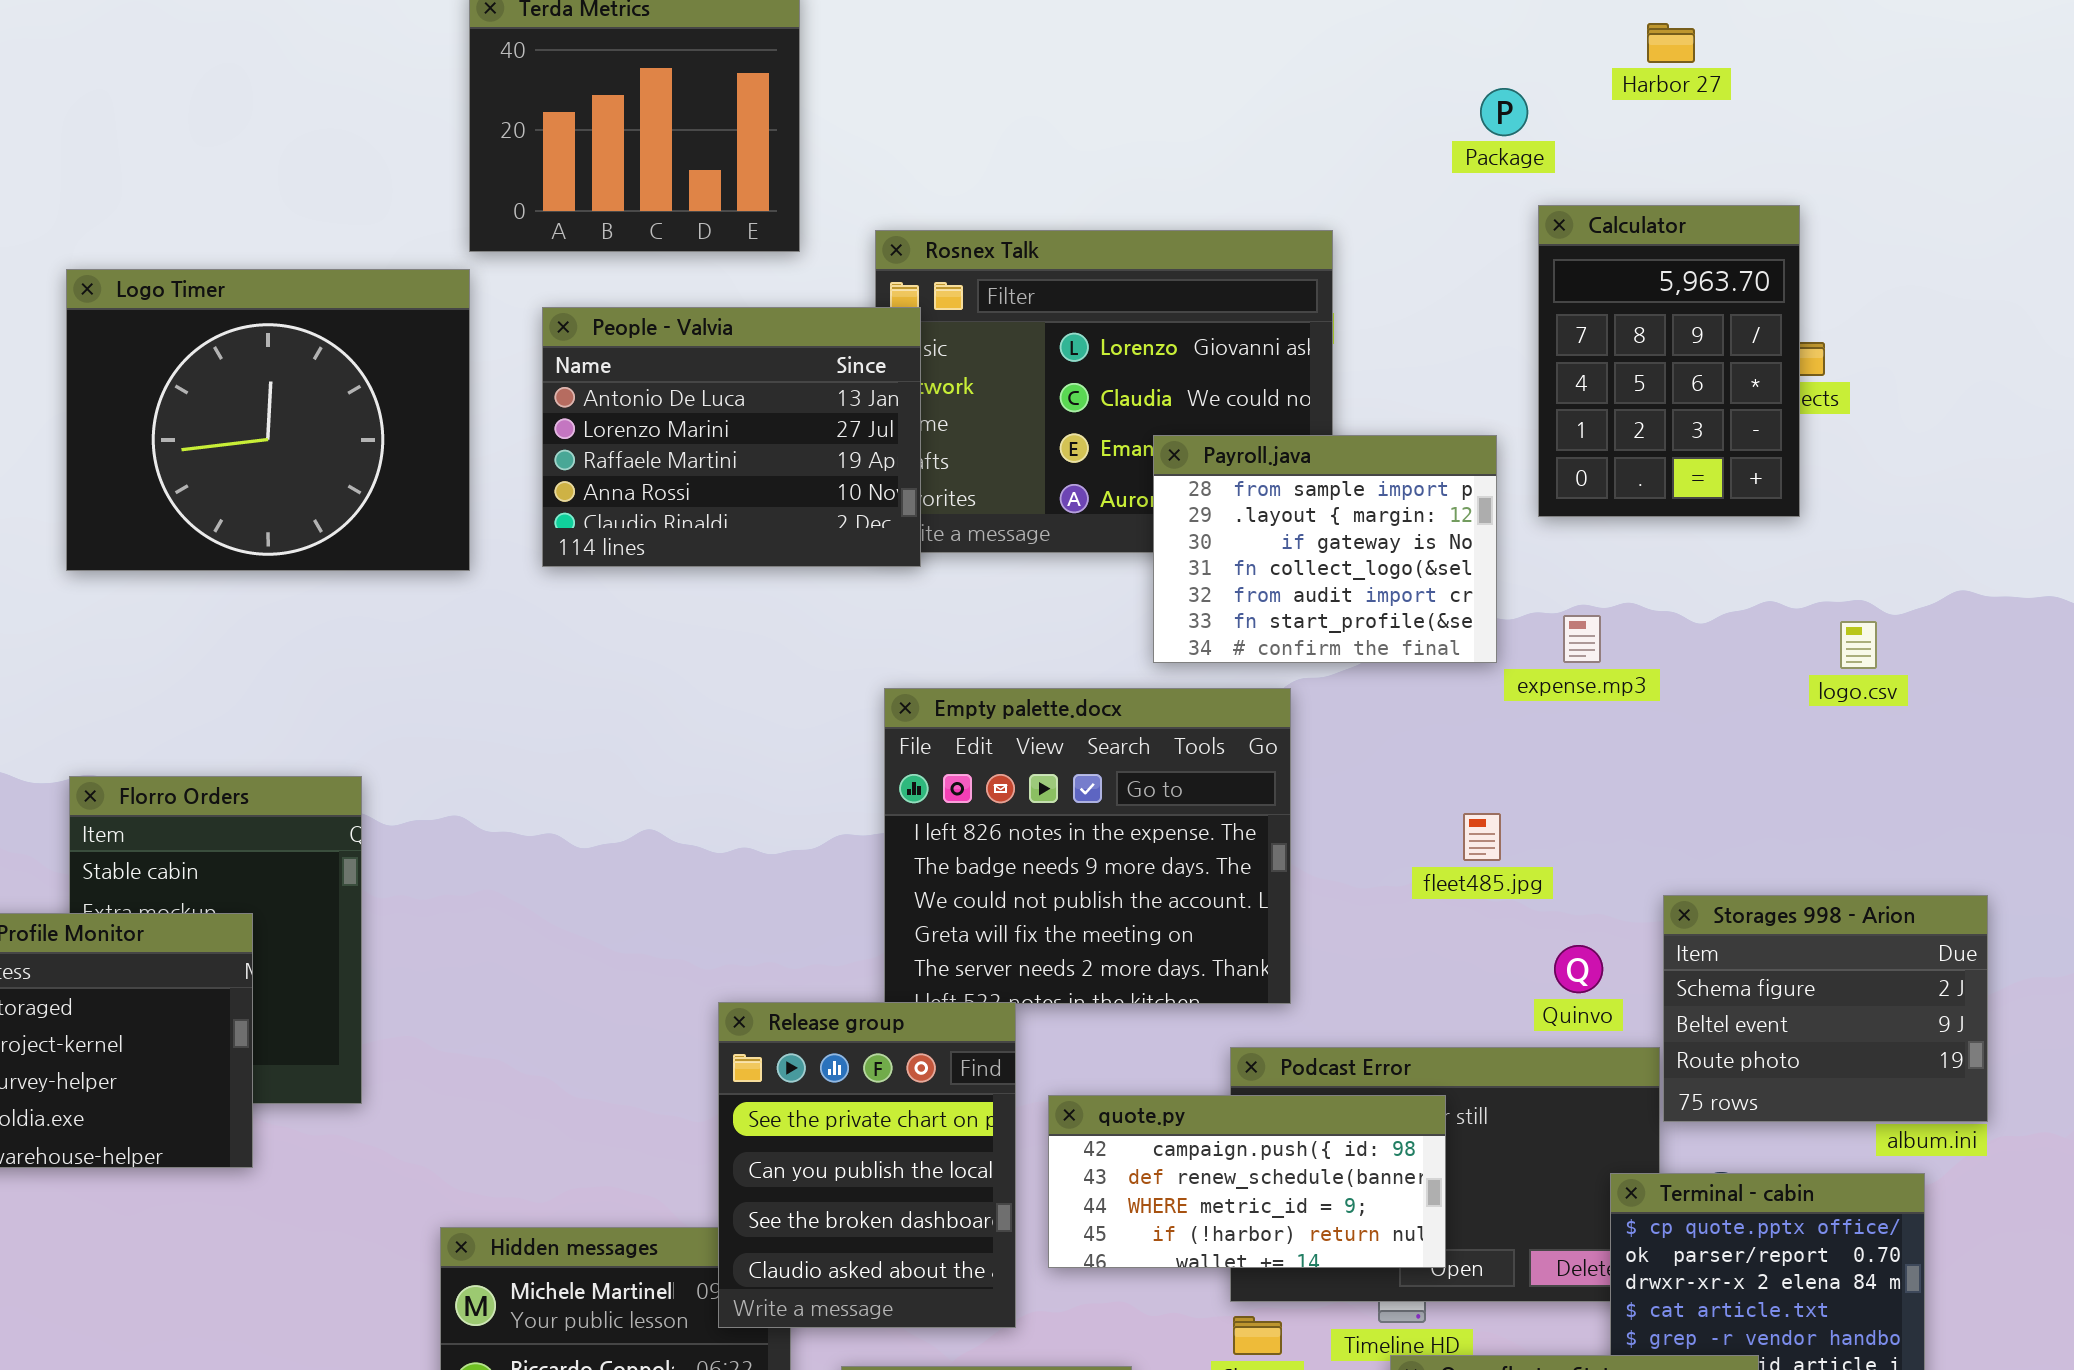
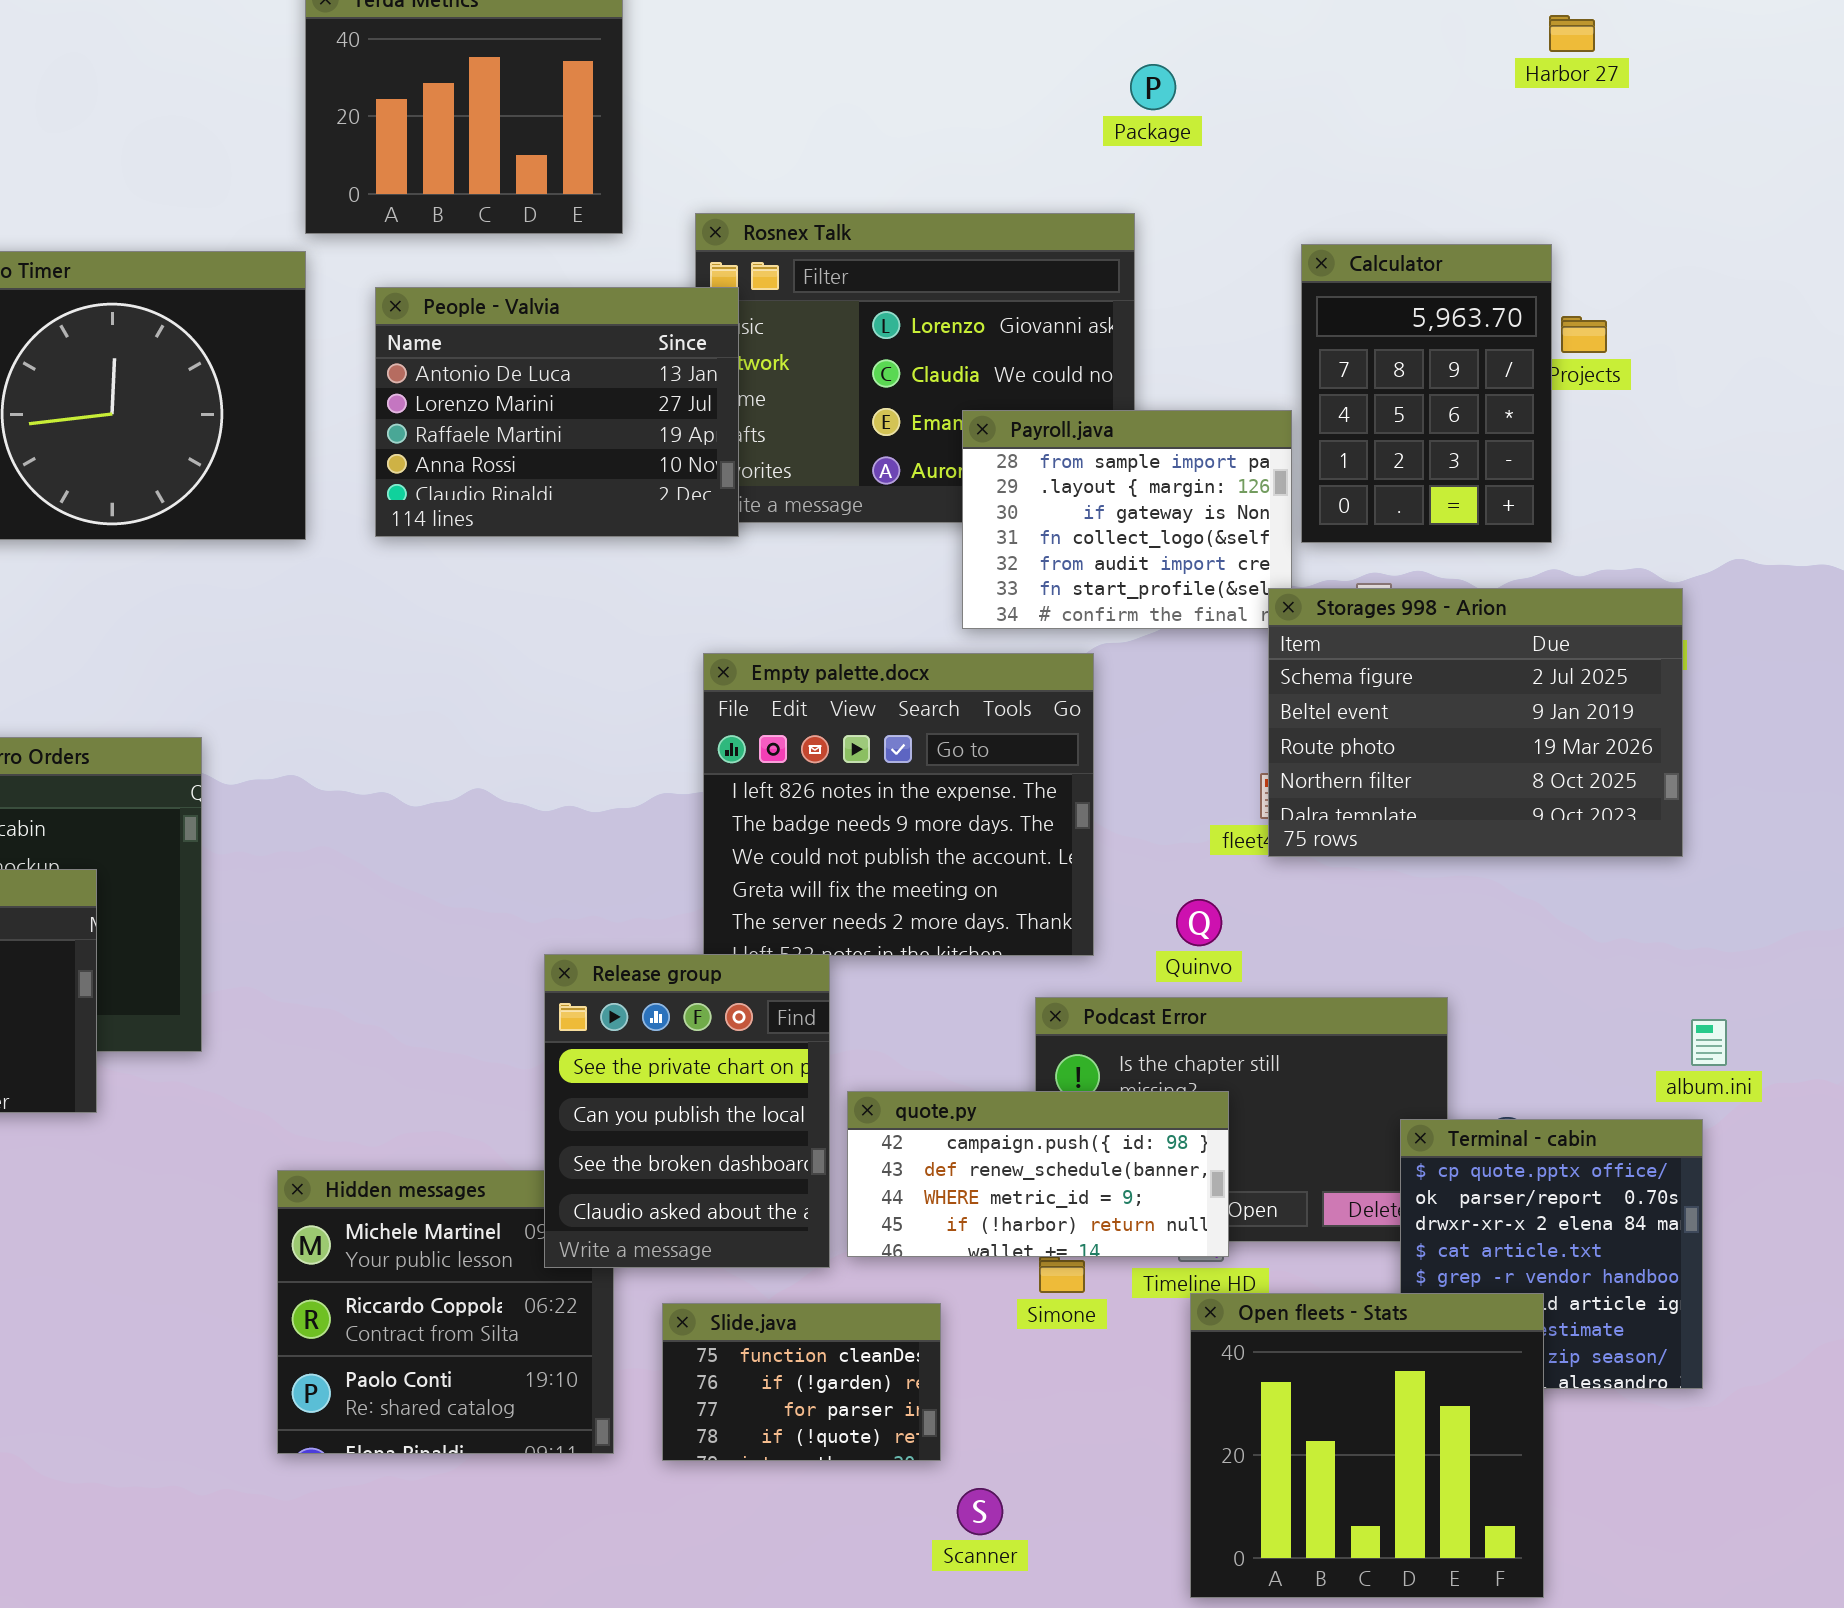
Harbor 27: [1647,23,1695,63] -> [1549,15,1595,52], moved
Package: [1480,88,1528,136] -> [1130,64,1176,110], moved
Calculator: [1538,205,1800,517] -> [1301,244,1552,543], moved
Storages 998 - Arion: [1663,895,1988,1122] -> [1268,588,1683,857], moved, resized
Quinvo: [1554,945,1603,993] -> [1176,899,1222,946], moved
quote.py: [1048,1095,1446,1268] -> [847,1091,1229,1257], moved

